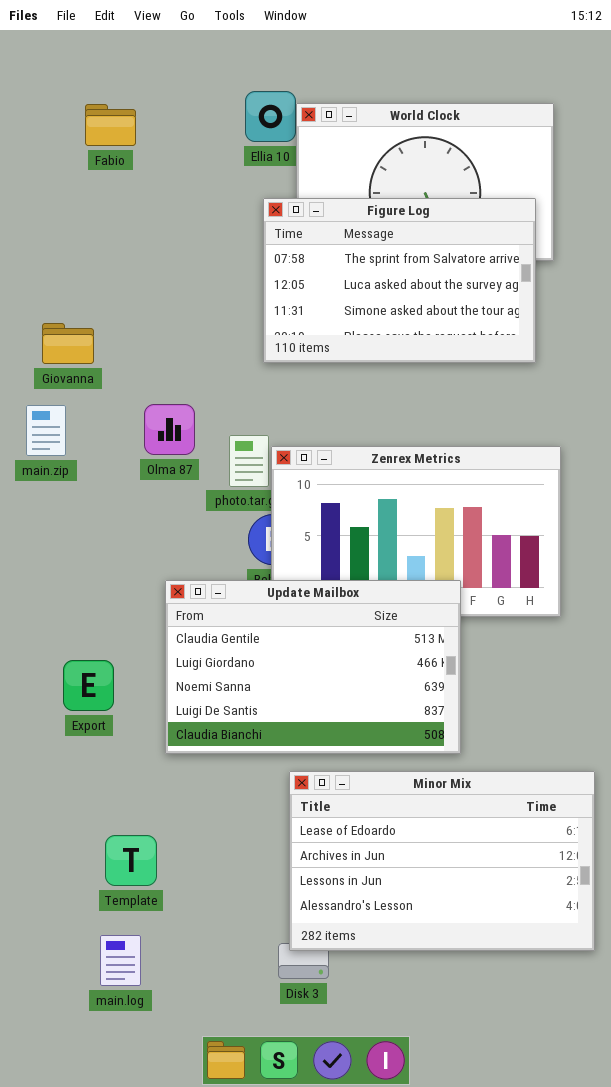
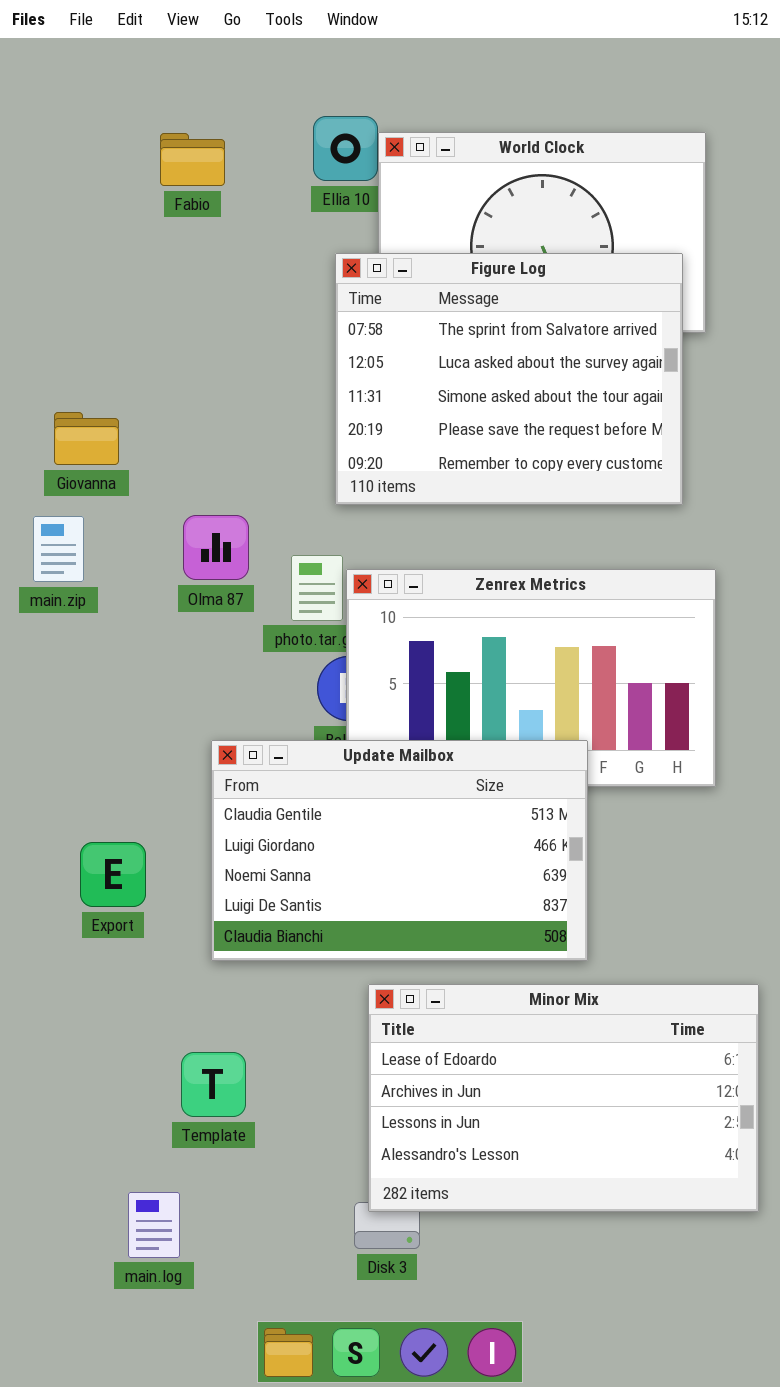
Fabio: [85,104,136,146] -> [160,133,225,186], moved
Figure Log: [263,198,536,363] -> [335,253,683,505], resized
Template: [105,835,157,886] -> [181,1052,246,1117], moved

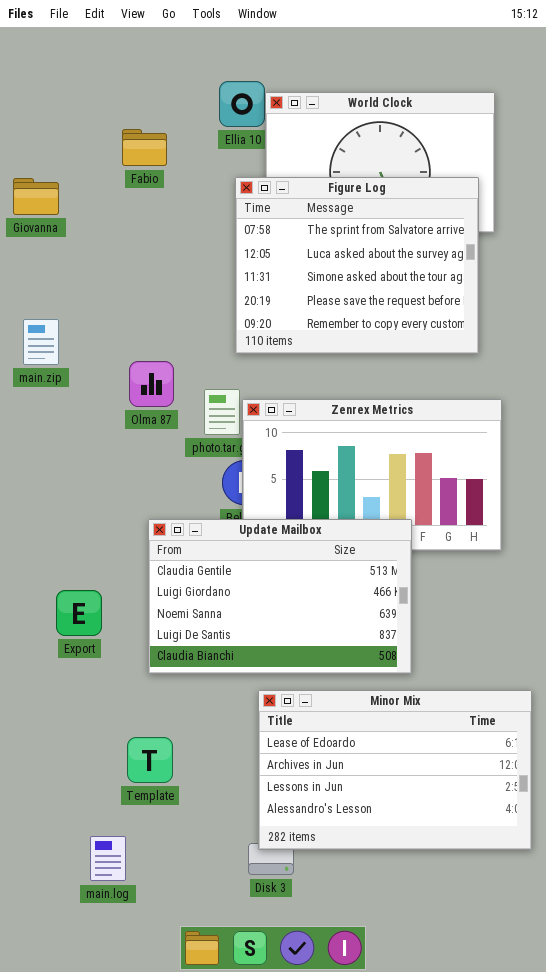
Fabio: [160,133,225,186] -> [122,129,167,166], moved
Giovanna: [54,412,119,465] -> [13,178,59,215], moved
main.zip: [33,516,84,582] -> [23,319,59,365], moved

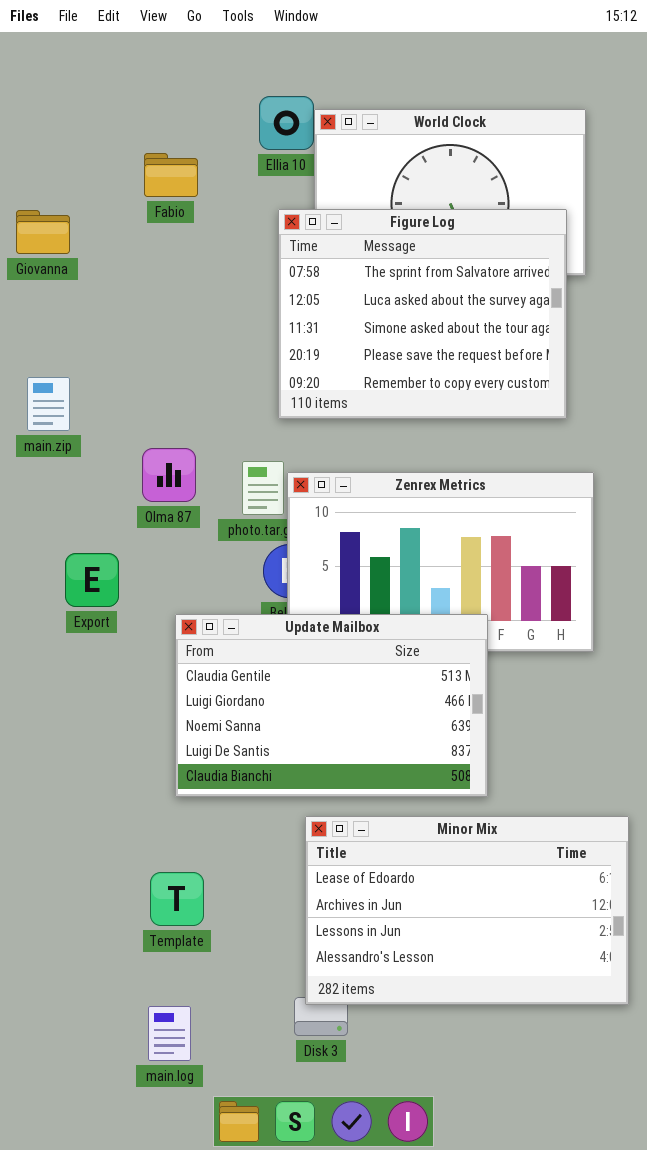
Olma 87: [129,361,174,407] -> [142,448,196,502], moved
Export: [56,590,102,636] -> [65,553,119,607], moved
main.log: [90,836,126,881] -> [148,1006,191,1061], moved

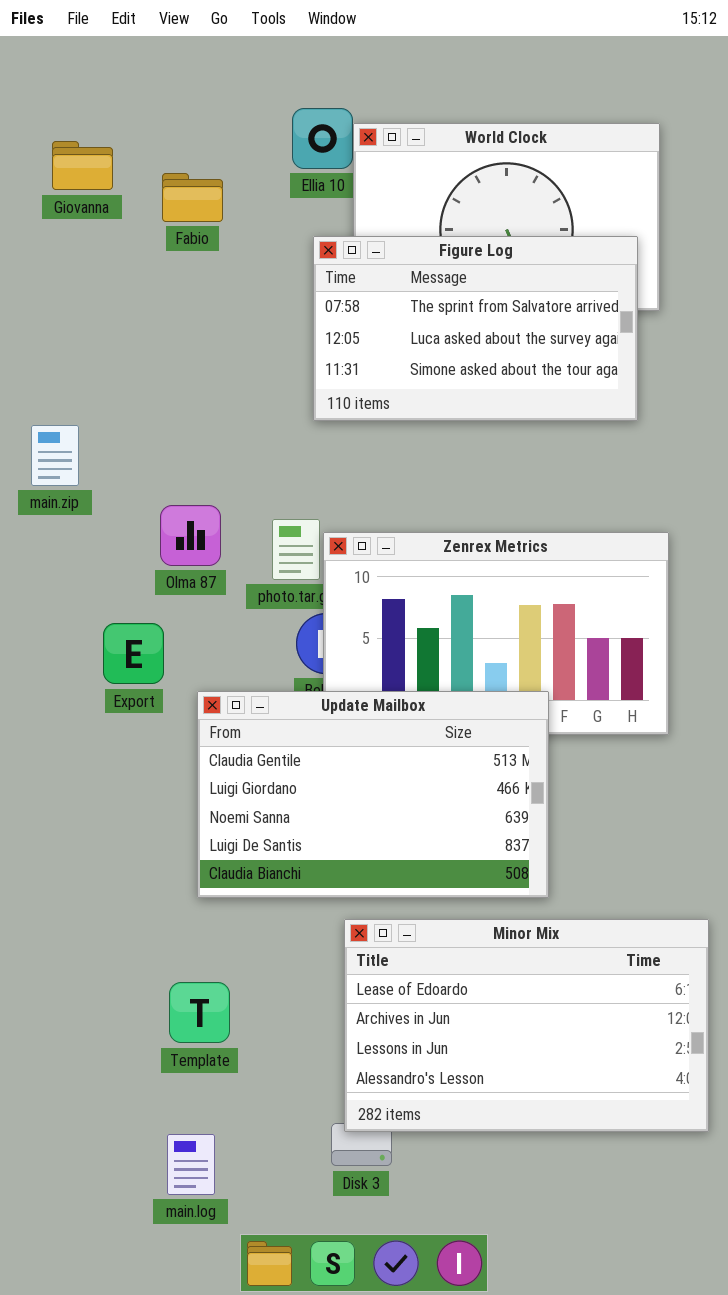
Figure Log: [278,209,567,419] -> [313,236,638,421], resized
Giovanna: [16,210,70,254] -> [52,141,113,190], moved
Export: [65,553,119,607] -> [103,623,164,684], moved

